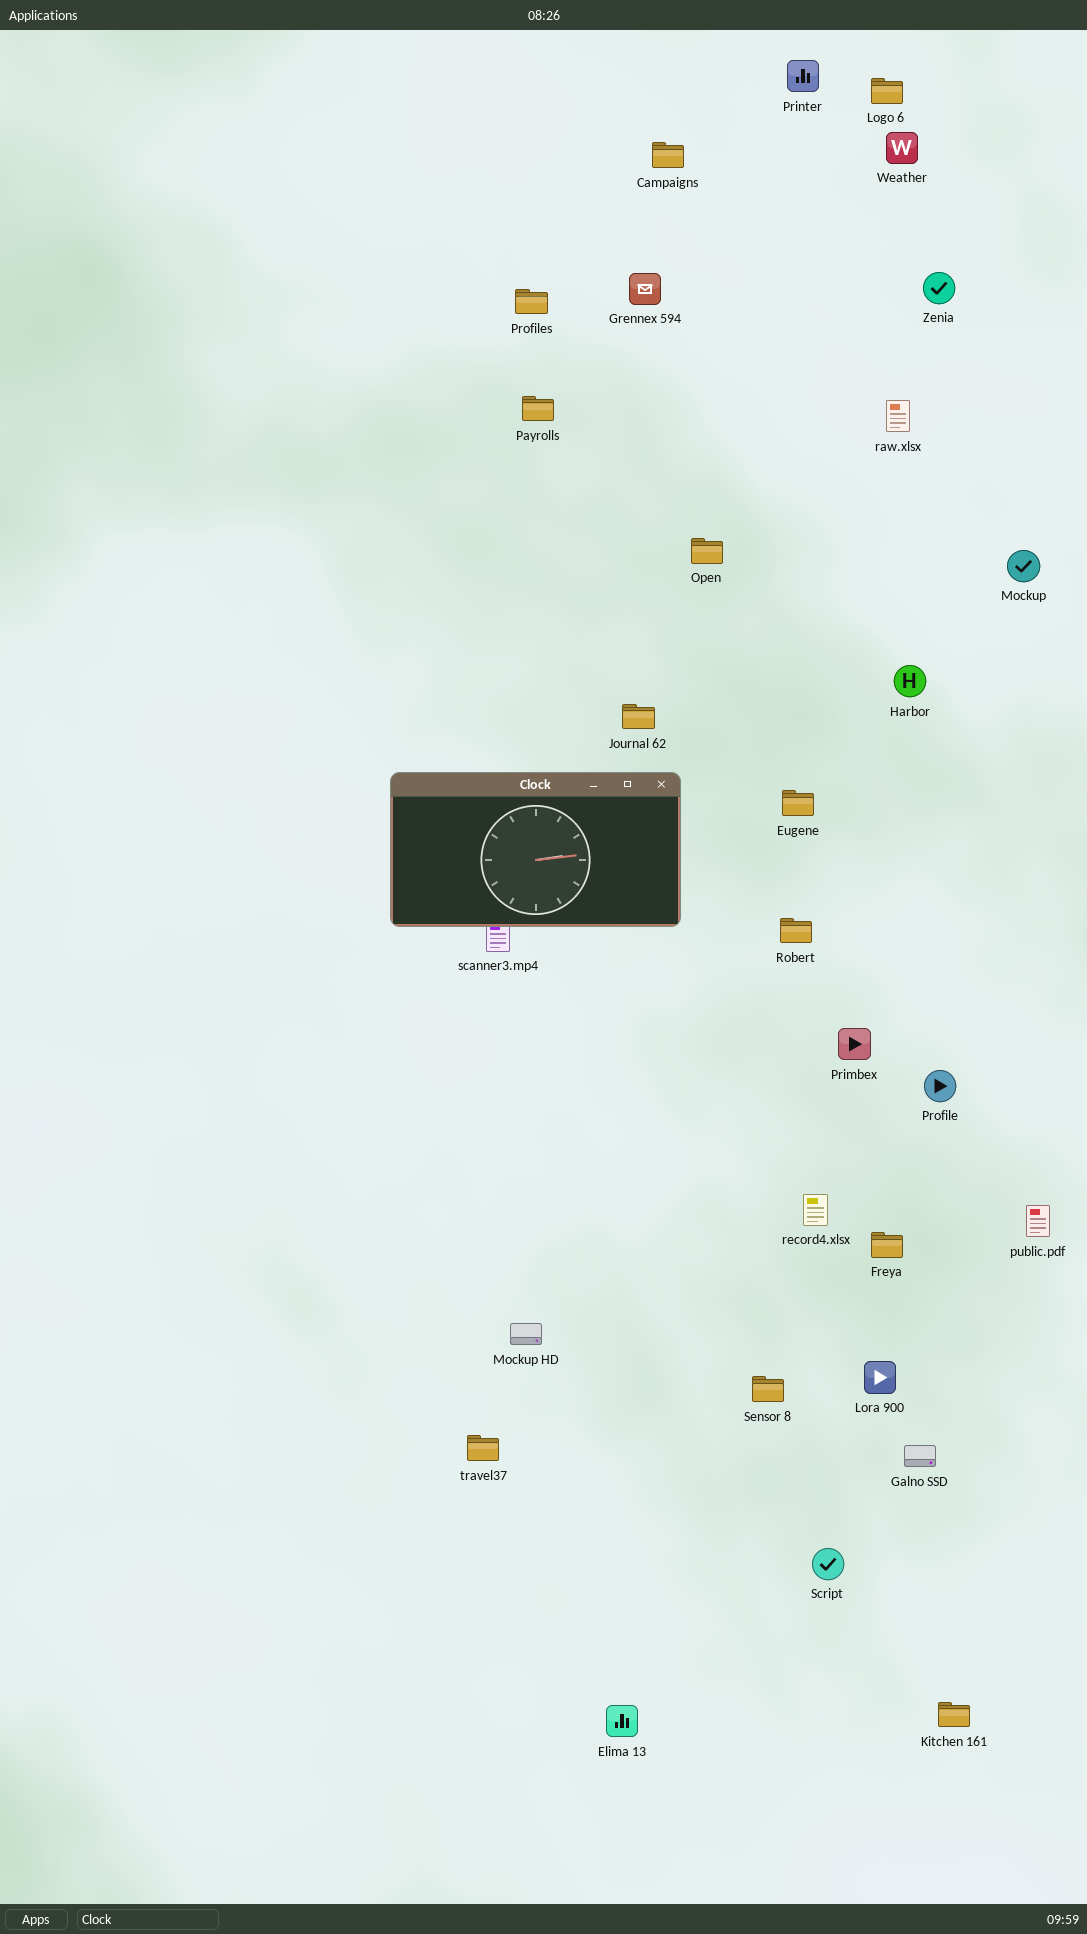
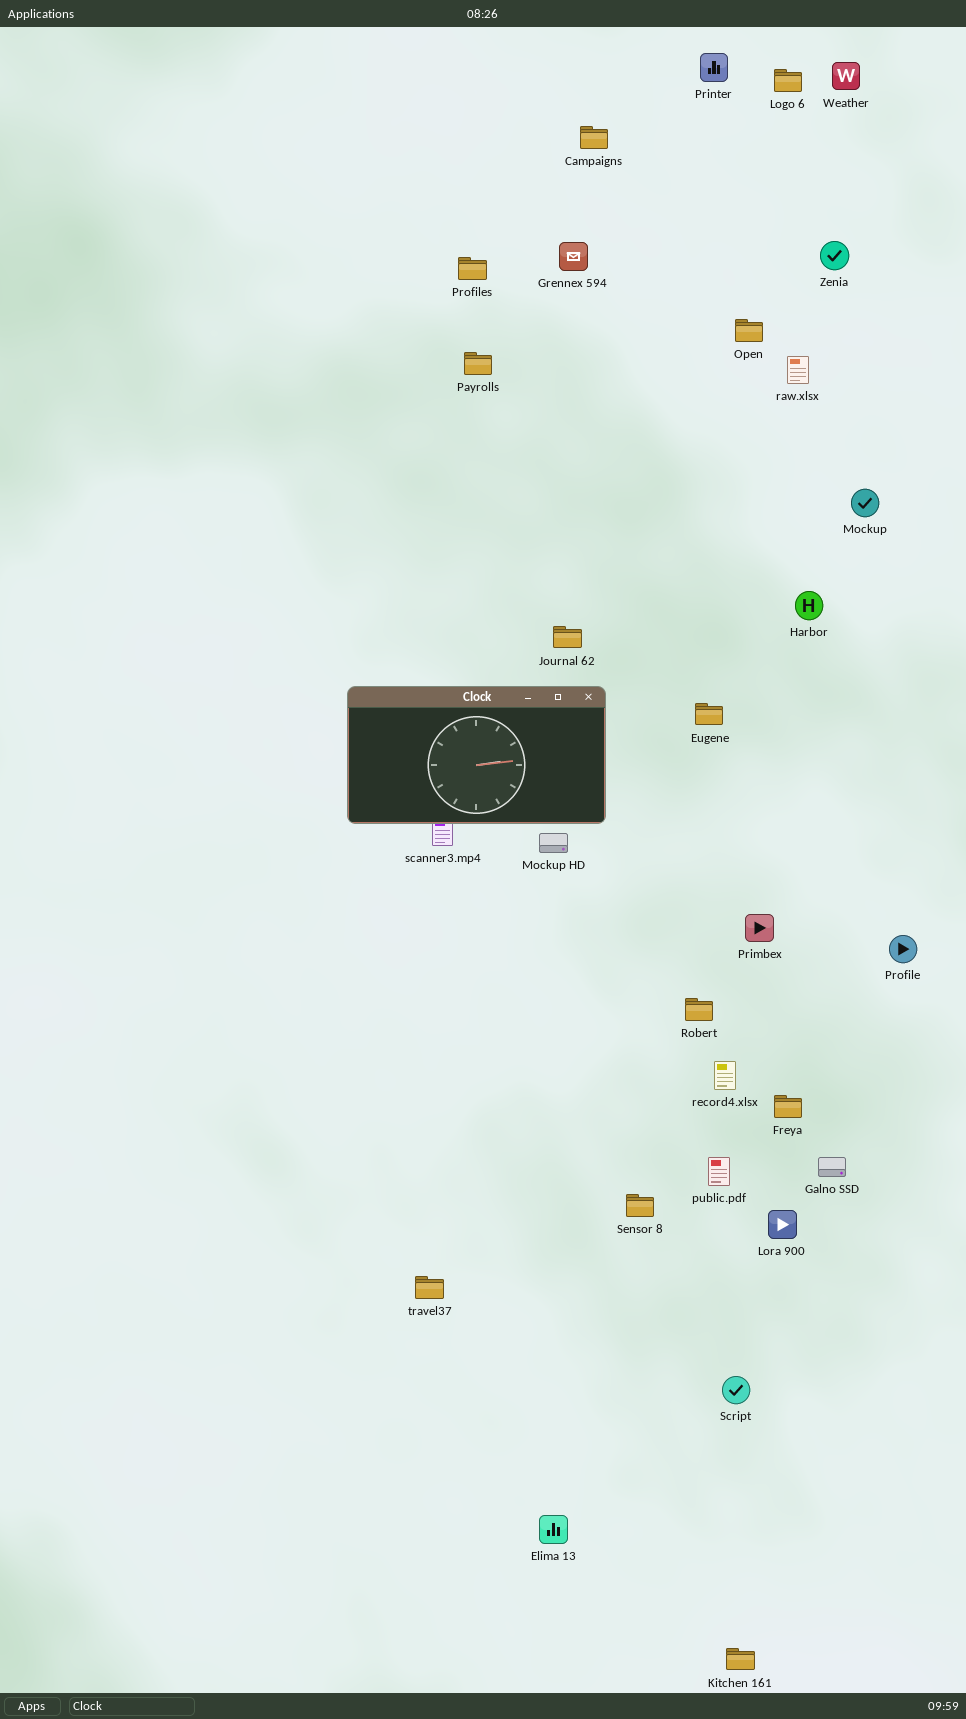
Weather: [886,132,918,164] -> [832,62,860,90], moved
Open: [691,538,723,564] -> [735,319,763,342], moved
Mockup: [1007,550,1040,582] -> [851,489,879,517], moved
Robert: [780,918,812,943] -> [685,998,713,1021], moved
Profile: [924,1070,956,1102] -> [889,935,917,963], moved
public.pdf: [1026,1205,1050,1237] -> [708,1157,730,1186], moved
Mockup HD: [510,1323,542,1345] -> [539,833,568,853], moved
Sensor 8: [752,1376,784,1402] -> [626,1194,654,1217], moved
Galno SSD: [904,1445,936,1467] -> [818,1157,846,1177], moved
Kitchen 161: [938,1702,970,1727] -> [726,1648,755,1670], moved

